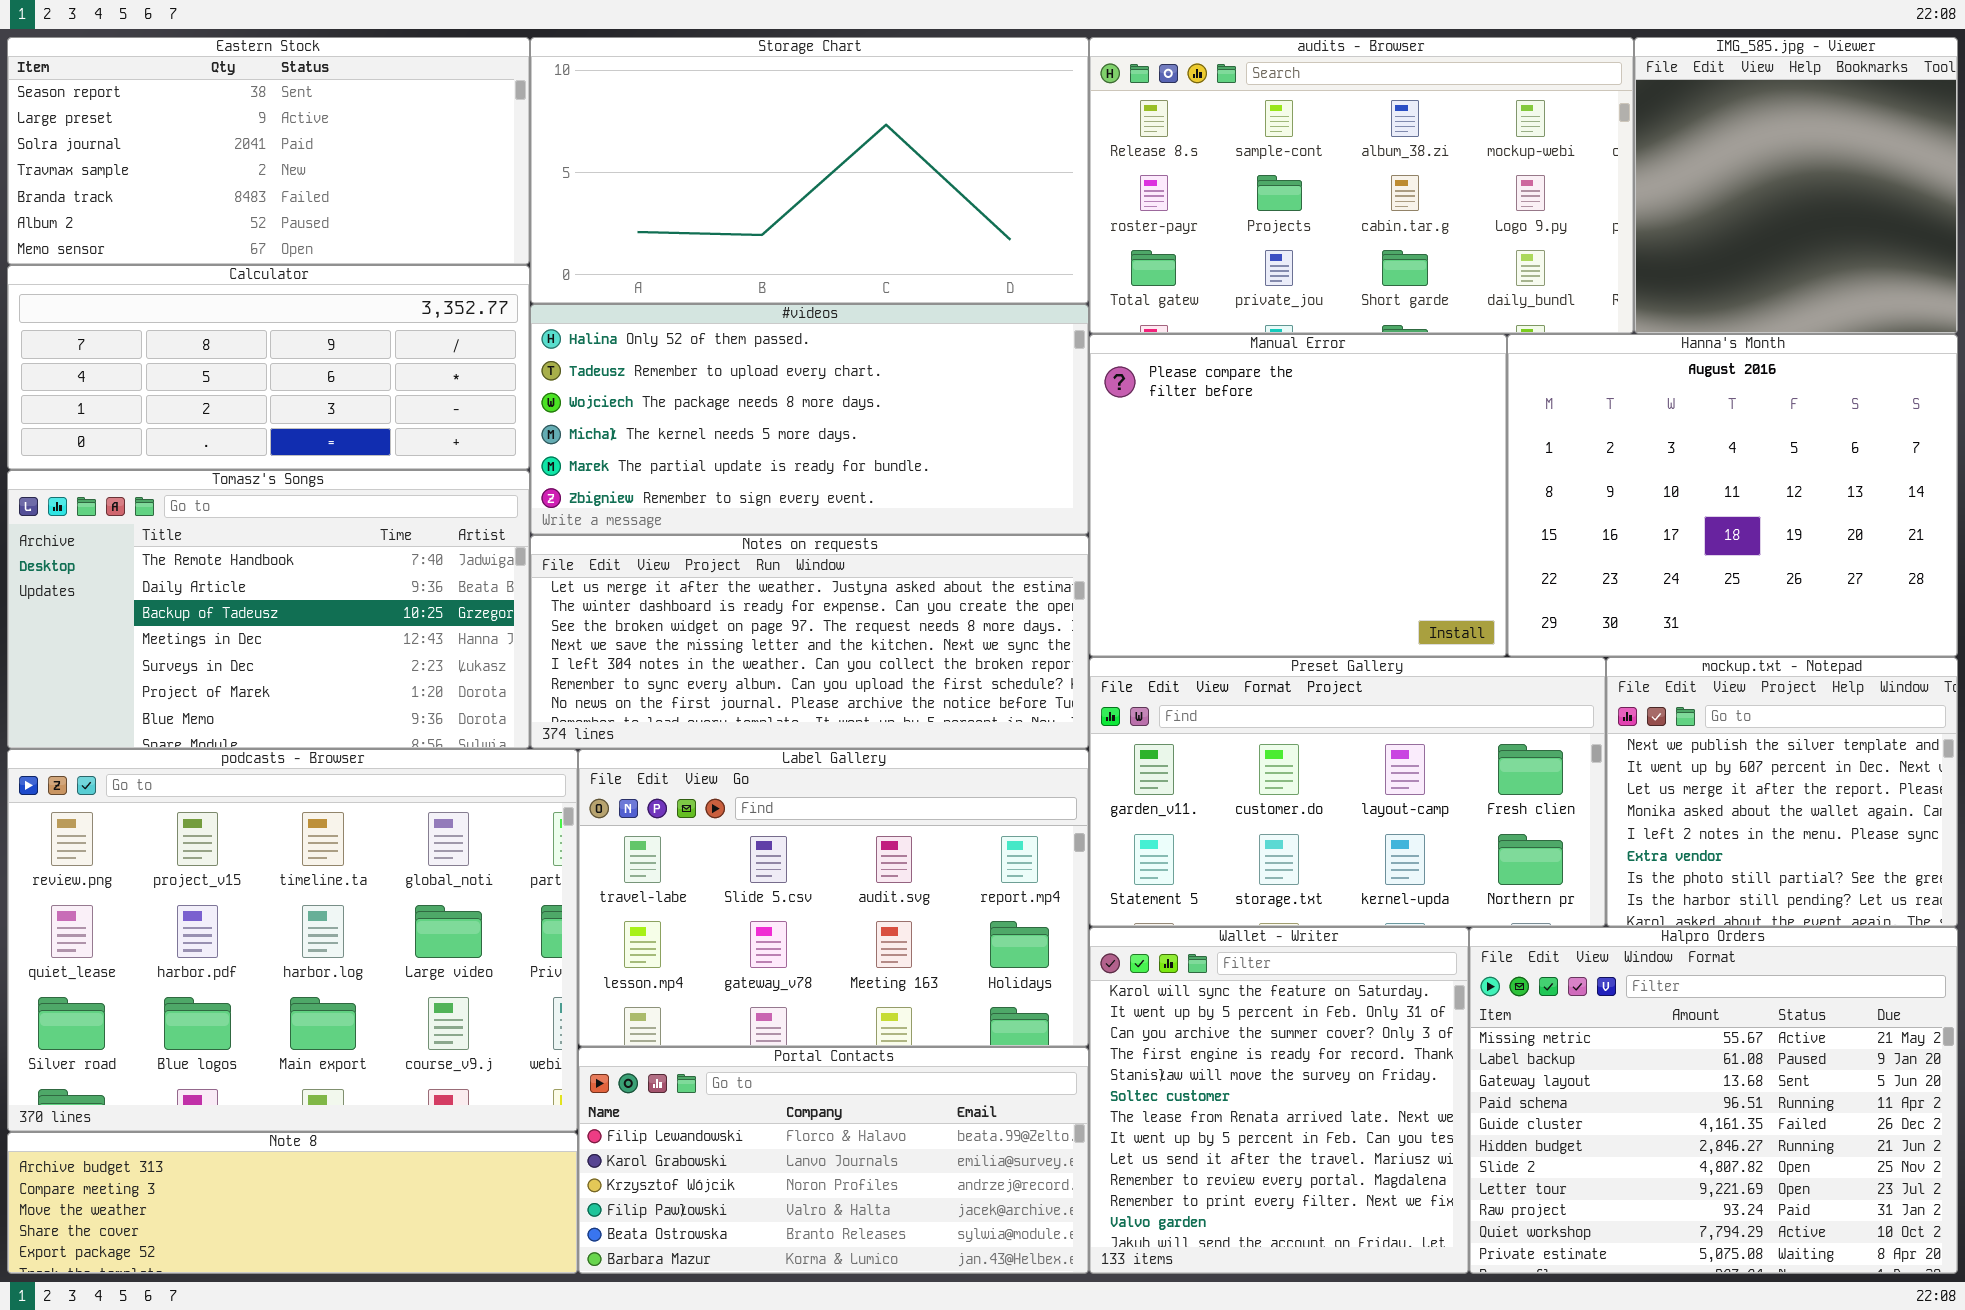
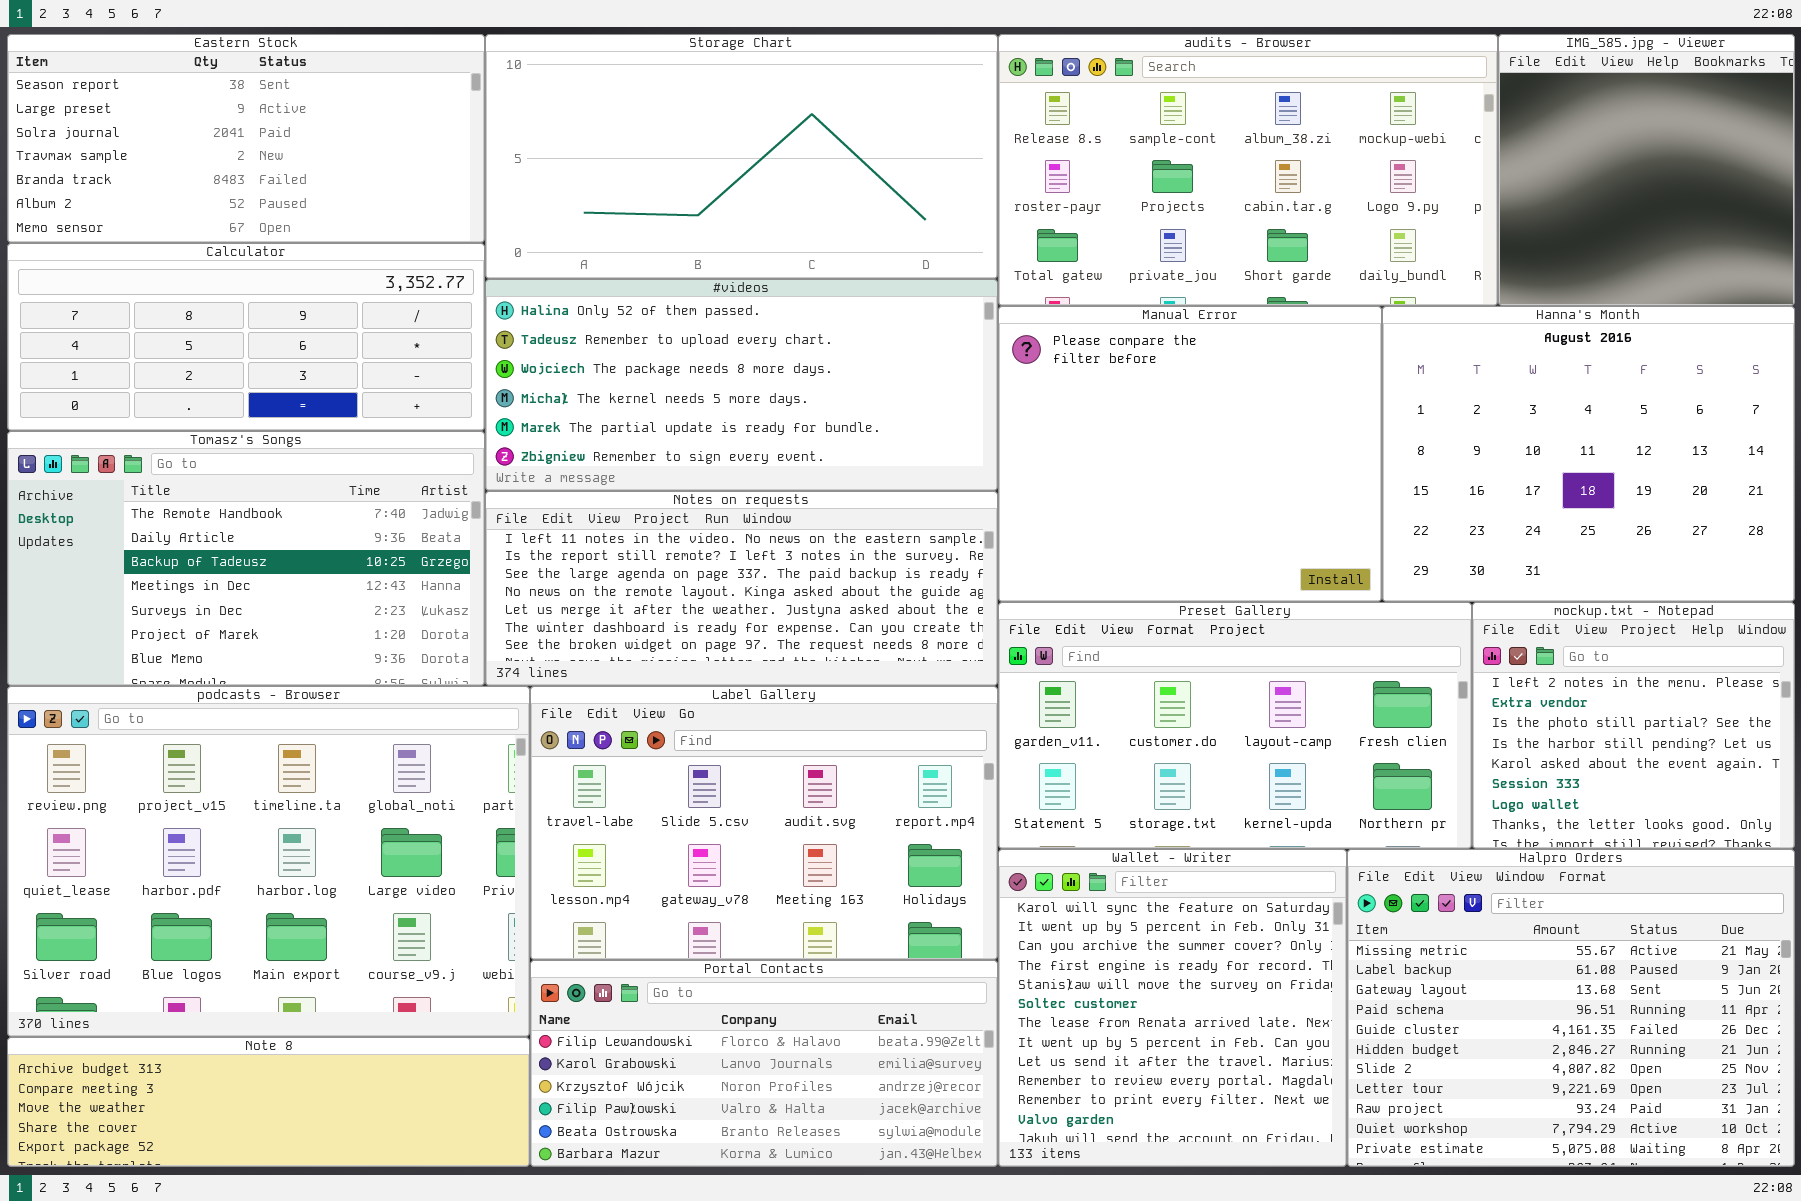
Notes on requests: [530,535,1089,749] -> [485,491,998,686], scrolled up 4 rows
mockup.txt - Notepad: [1606,657,1958,927] -> [1472,602,1795,849], scrolled down 4 rows

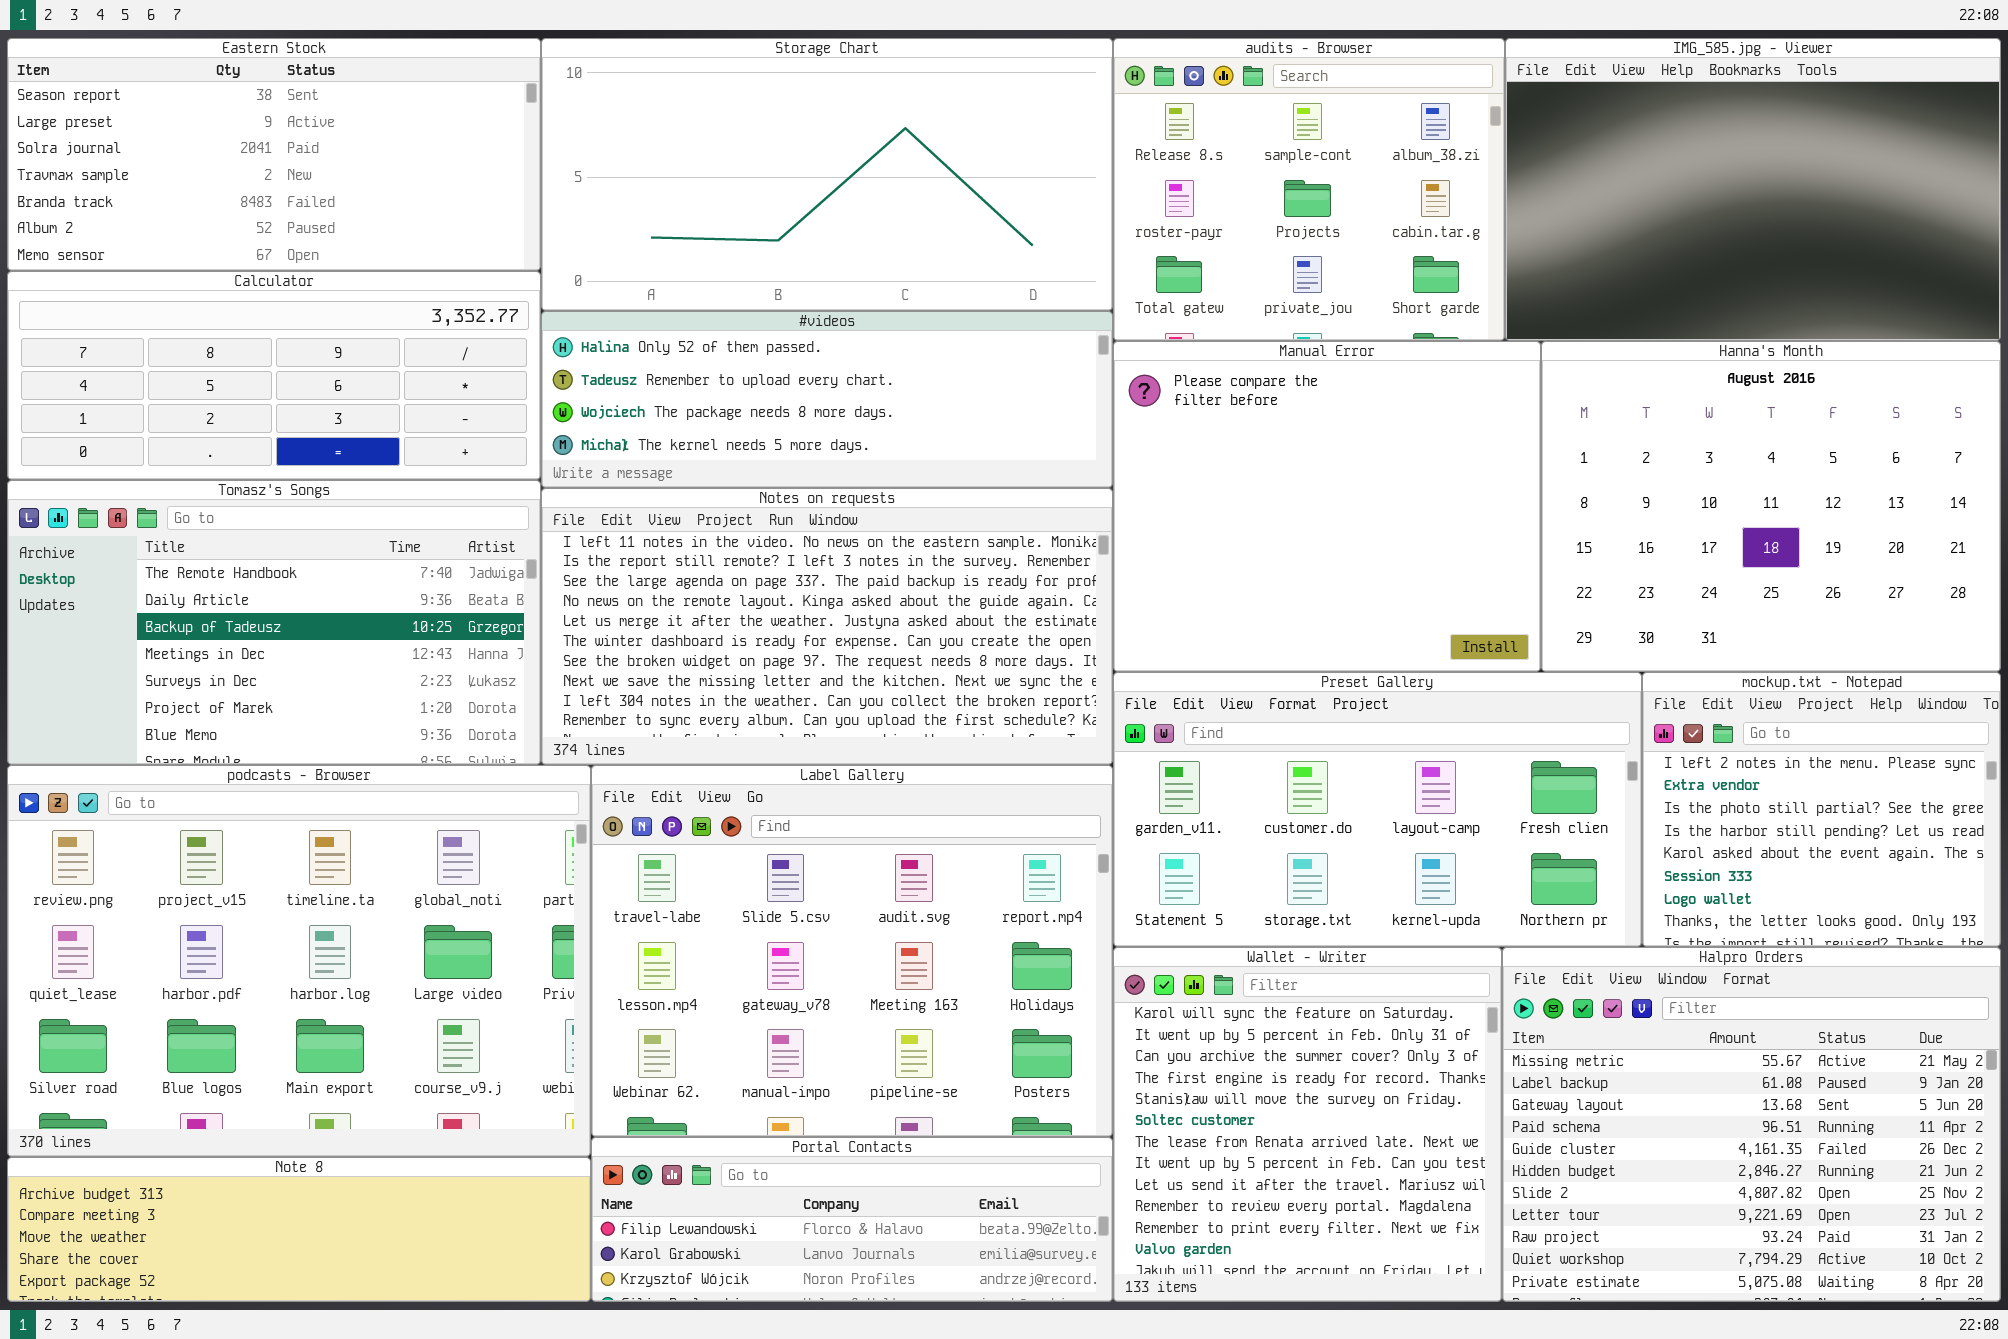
audits - Browser: [998,34,1498,306] -> [1113,38,1505,341], resized
IMG_585.jpg - Viewer: [1498,34,1795,306] -> [1505,38,2001,341], resized
#videos: [485,279,998,491] -> [541,311,1113,488], resized
Notes on requests: [485,491,998,686] -> [541,488,1113,765], resized
Label Gallery: [530,686,998,960] -> [591,765,1113,1137], resized
Portal Contacts: [530,960,998,1167] -> [591,1137,1113,1302], resized

